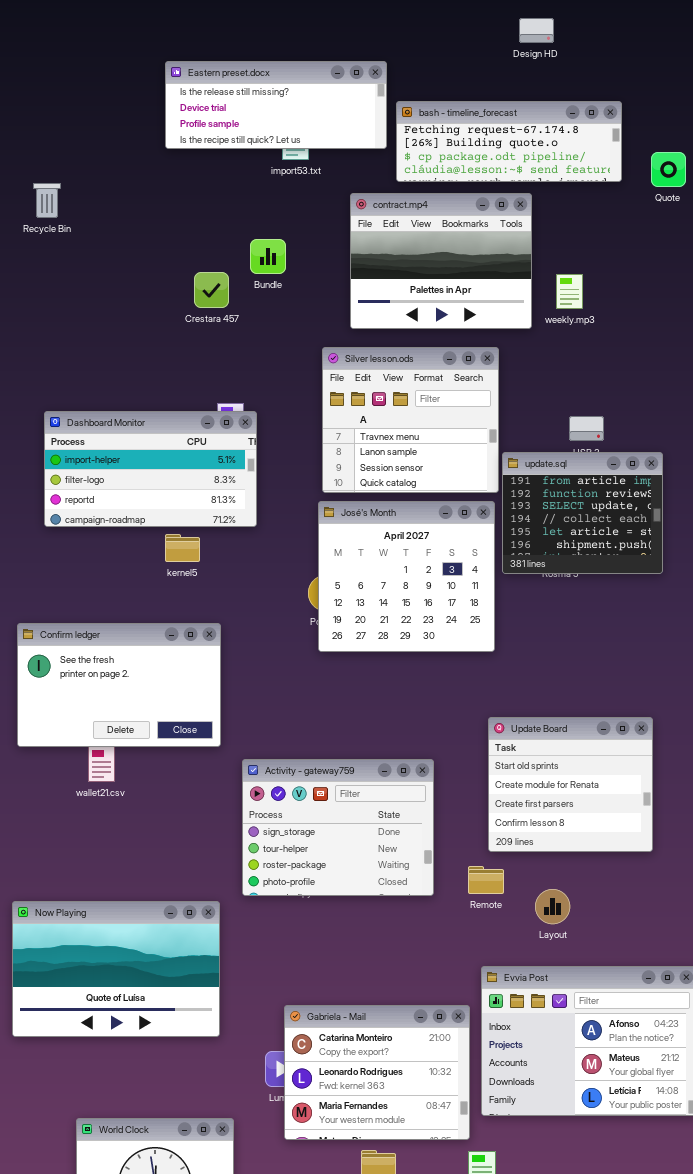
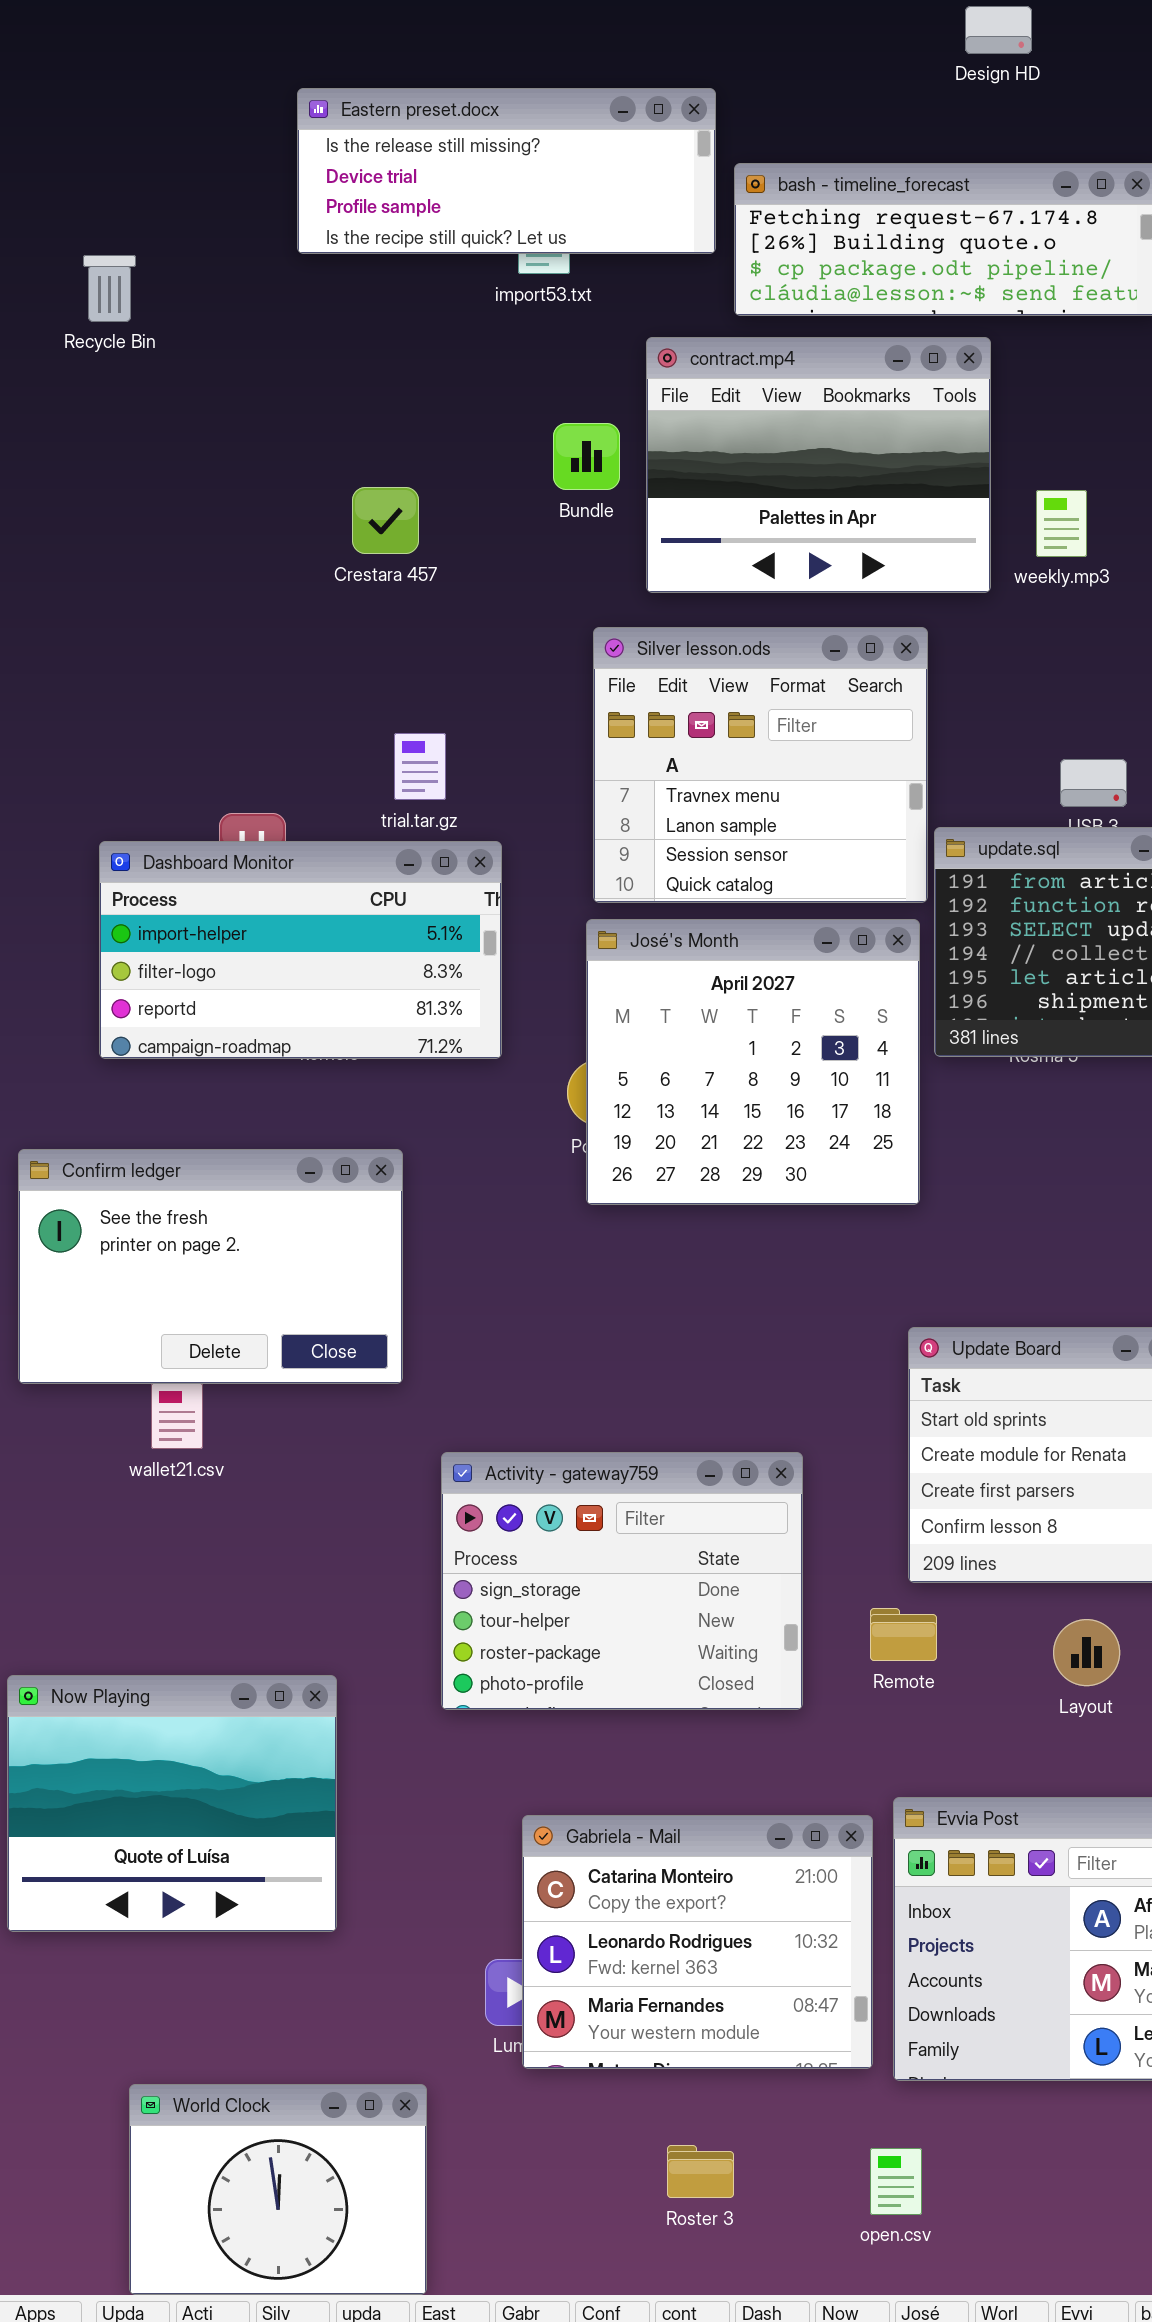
Recycle Bin: [33,183,61,218] -> [83,255,136,322], moved
Bundle: [250,239,286,274] -> [553,423,620,490], moved
Dashboard Monitor: [44,411,257,527] -> [99,841,502,1059], moved
Activity - gateway759: [242,759,434,896] -> [441,1452,803,1710], moved
Layout: [535,889,570,924] -> [1053,1619,1120,1686], moved
Now Playing: [12,901,220,1037] -> [7,1675,337,1932], resized
Gabriela - Mail: [284,1005,470,1140] -> [522,1815,873,2069], moved

